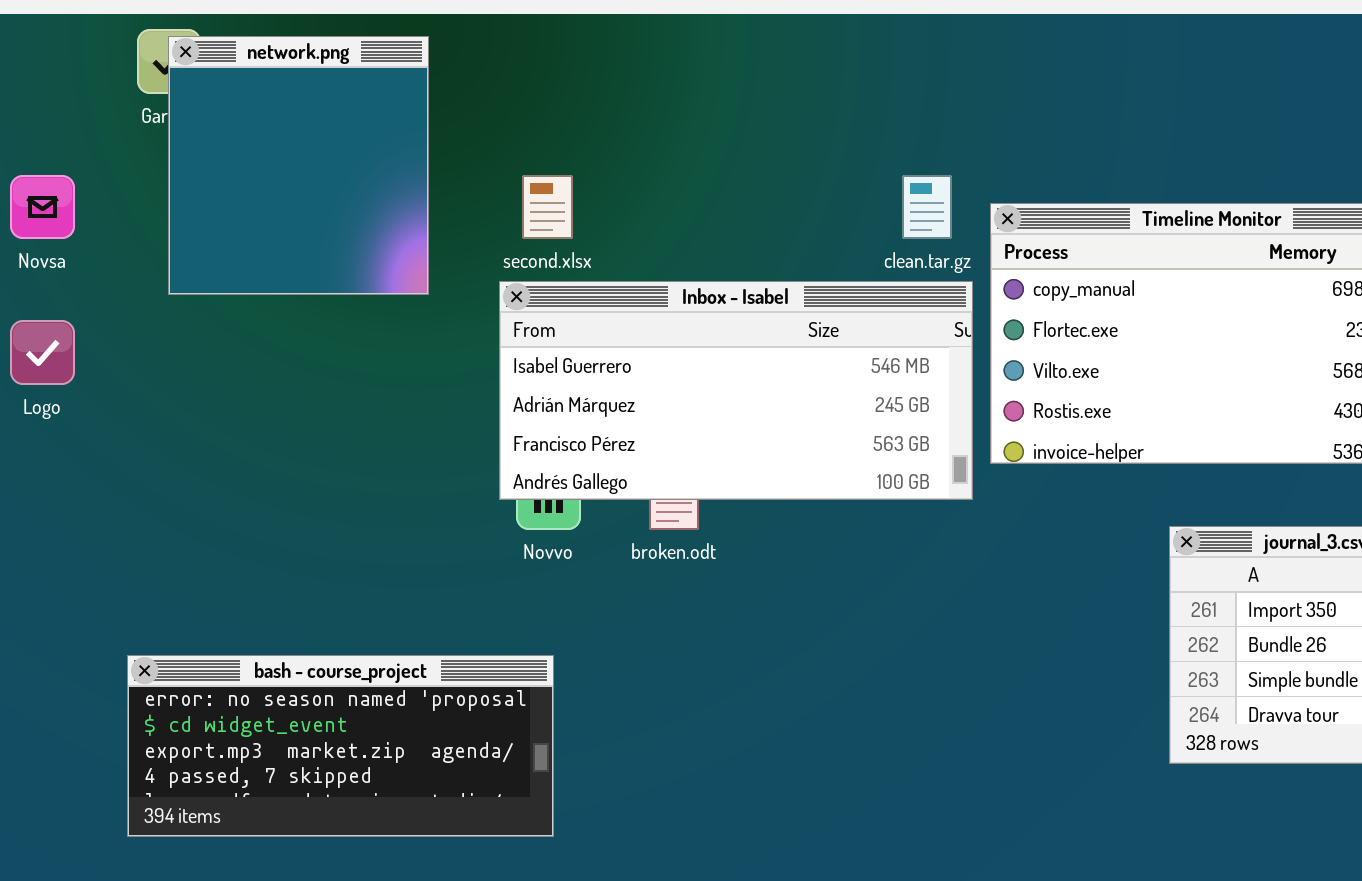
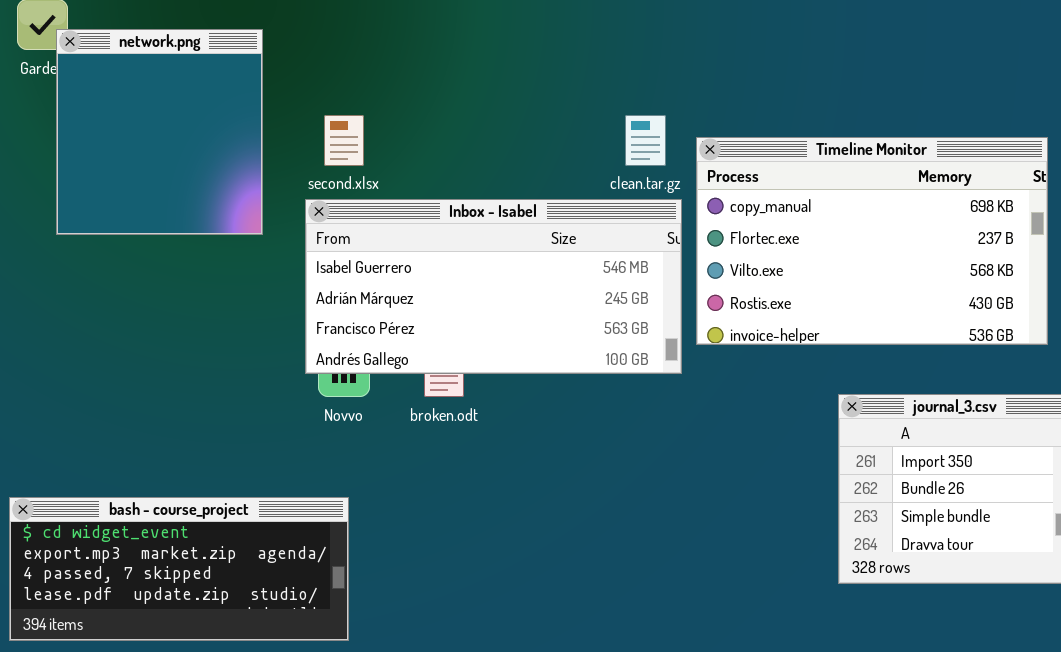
network.png: [168,36,429,295] -> [56,29,263,235], moved
bash - course_project: [127,655,554,837] -> [9,497,349,641], scrolled down 1 row

